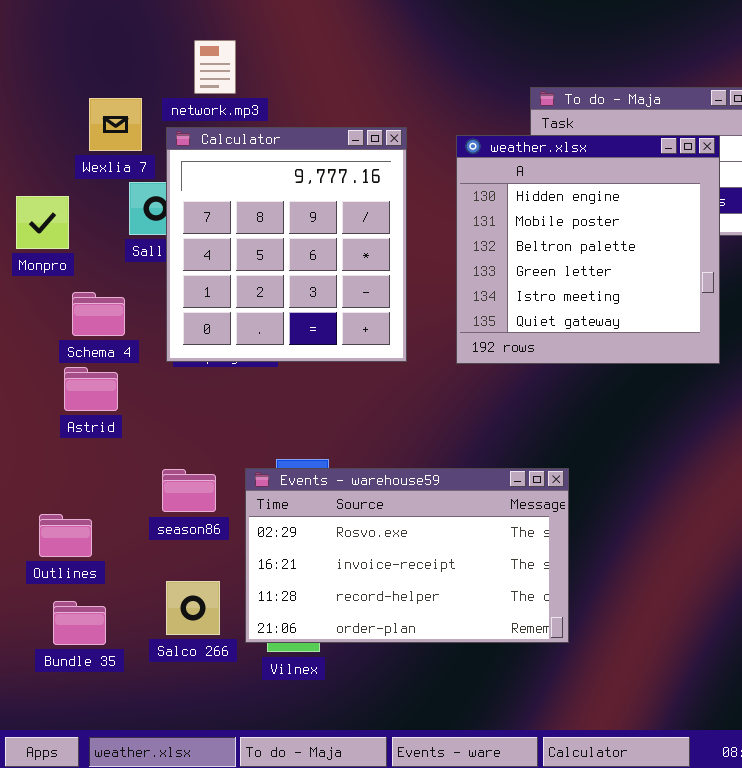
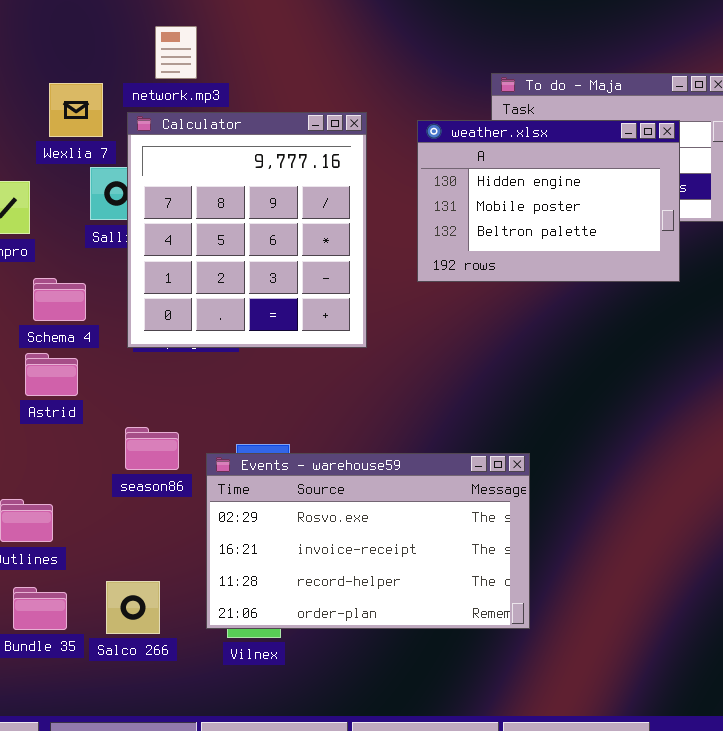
weather.xlsx: [456,135,720,364] -> [417,120,680,282], resized
season86: [162,469,216,512] -> [125,427,179,470], moved
Salco 266: [166,581,220,635] -> [106,581,160,634], moved

